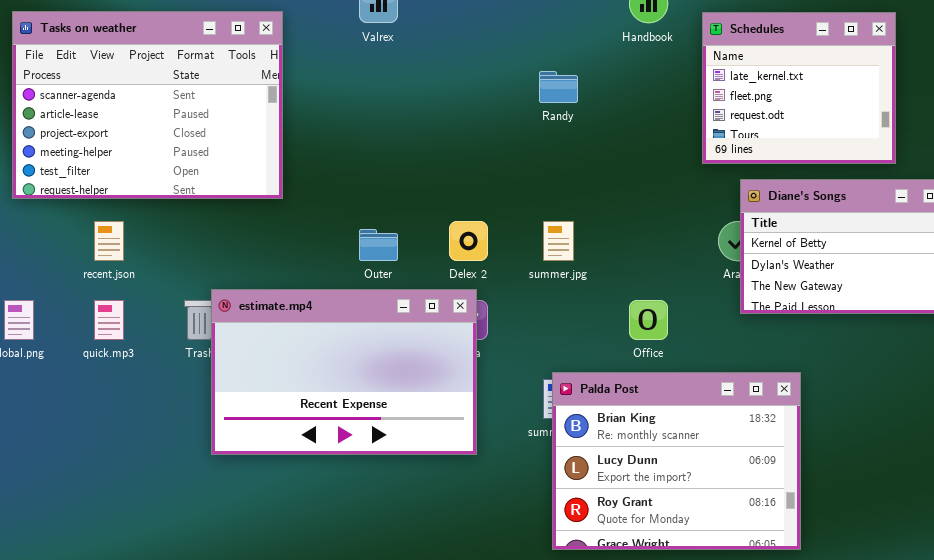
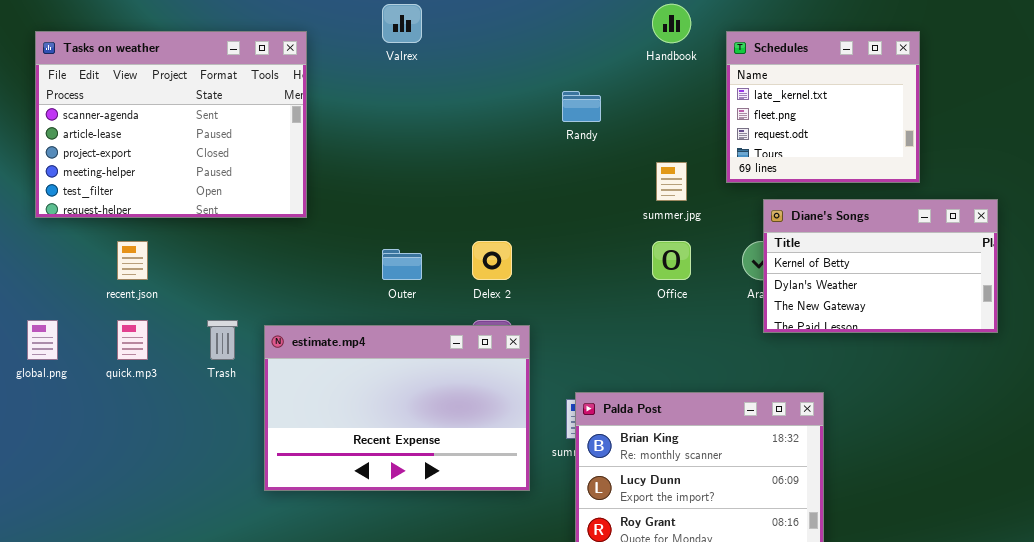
summer.jpg: [543,221,574,261] -> [656,162,687,201], moved
estimate.mp4: [211,289,477,455] -> [264,325,530,491], moved
Office: [629,300,668,340] -> [652,241,691,280], moved

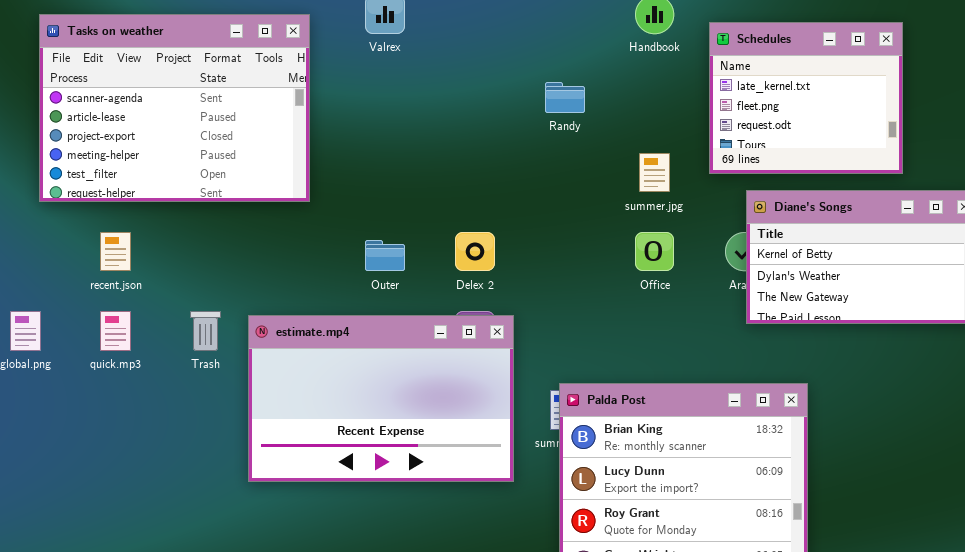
Tasks on weather: [35,31,307,218] -> [39,14,310,202], moved

